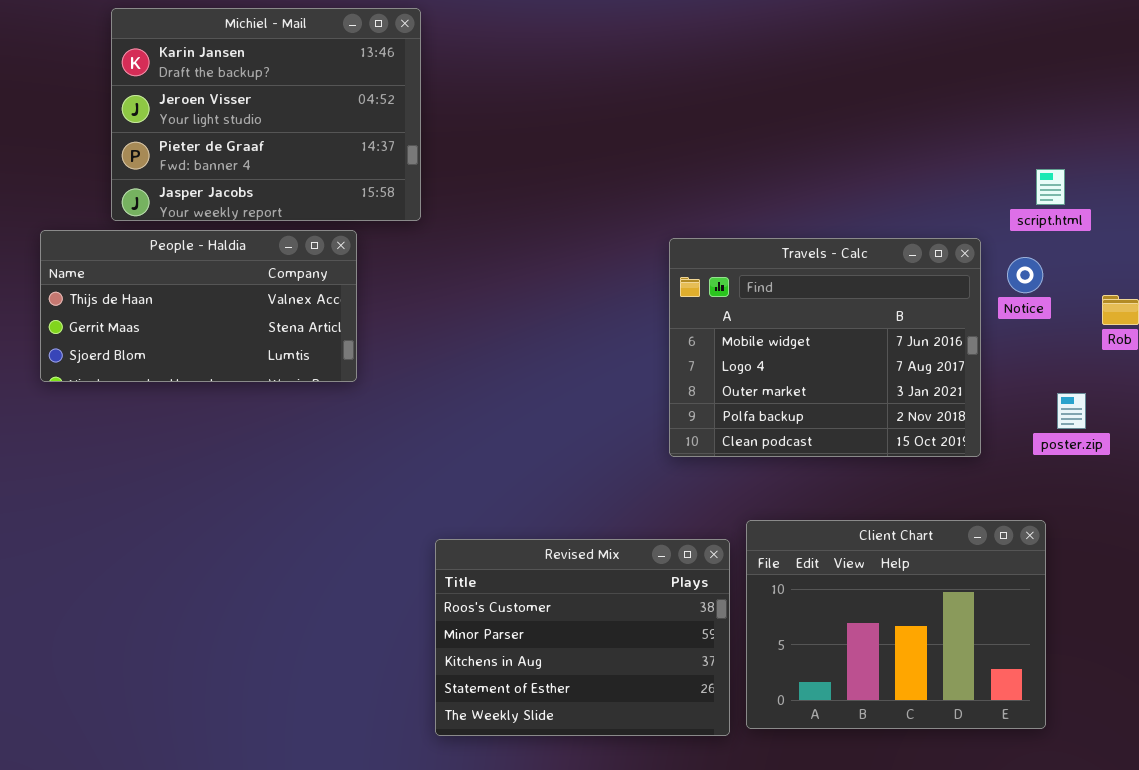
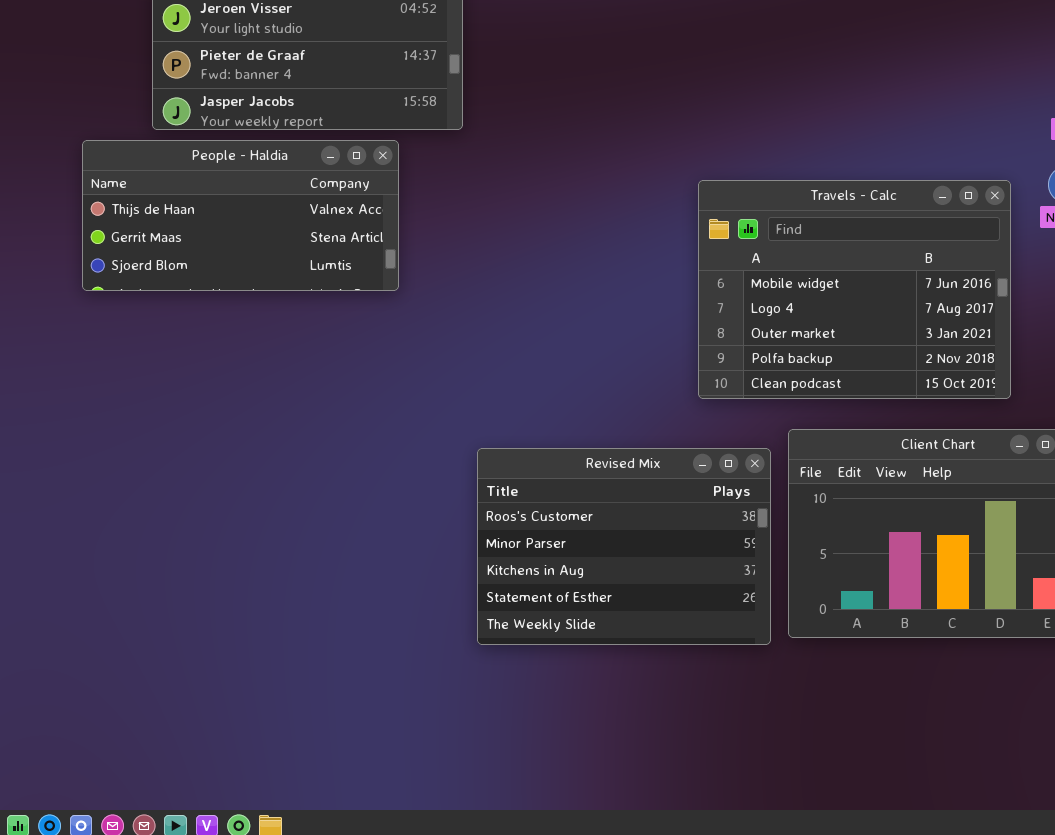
Travels - Calc: [669,238,981,457] -> [698,180,1011,399], moved

